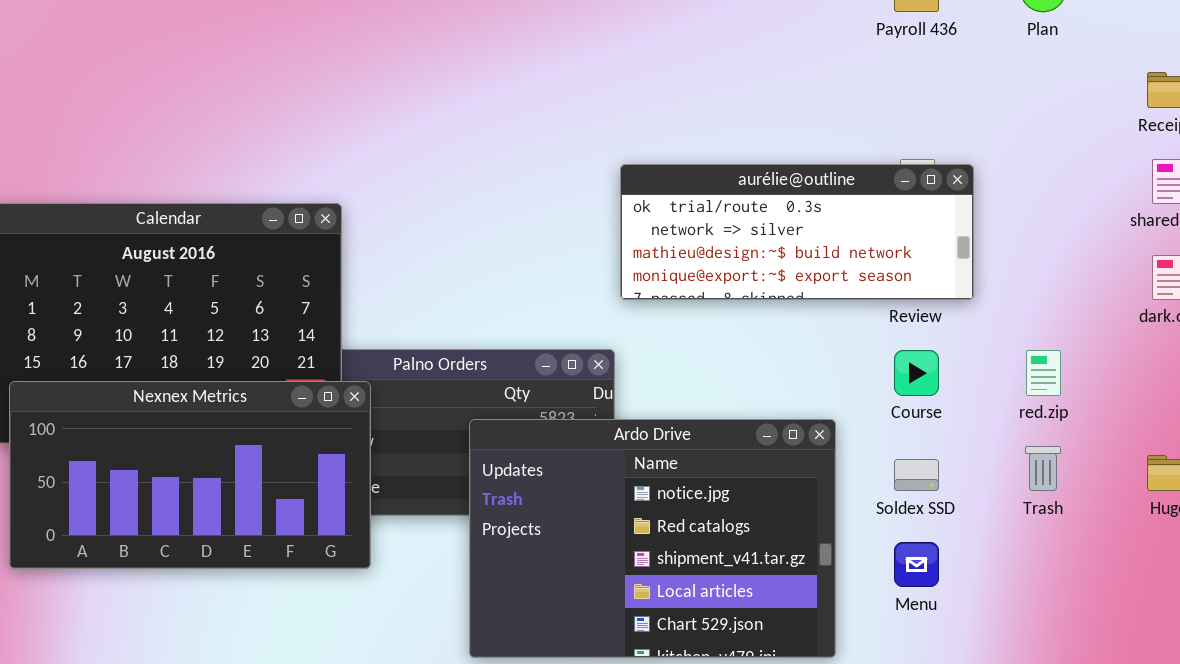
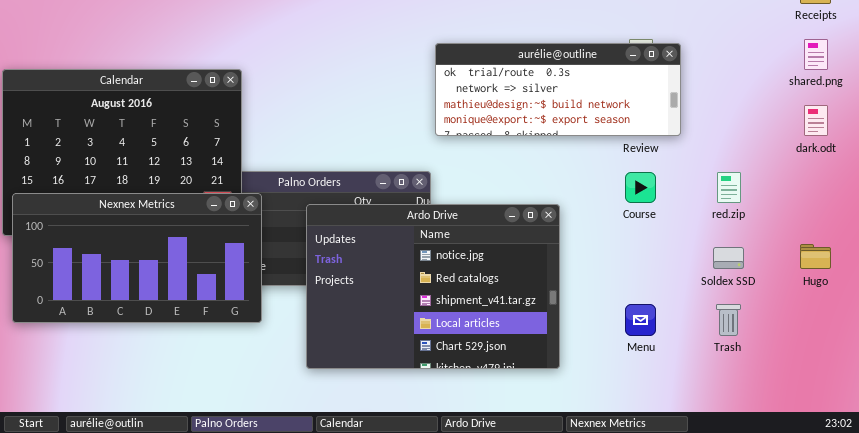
Ardo Drive: [469,419,836,658] -> [306,204,560,369], moved
Trash: [1025,446,1061,491] -> [716,304,741,336], moved
Soldex SSD: [894,459,939,491] -> [713,247,744,269], moved

